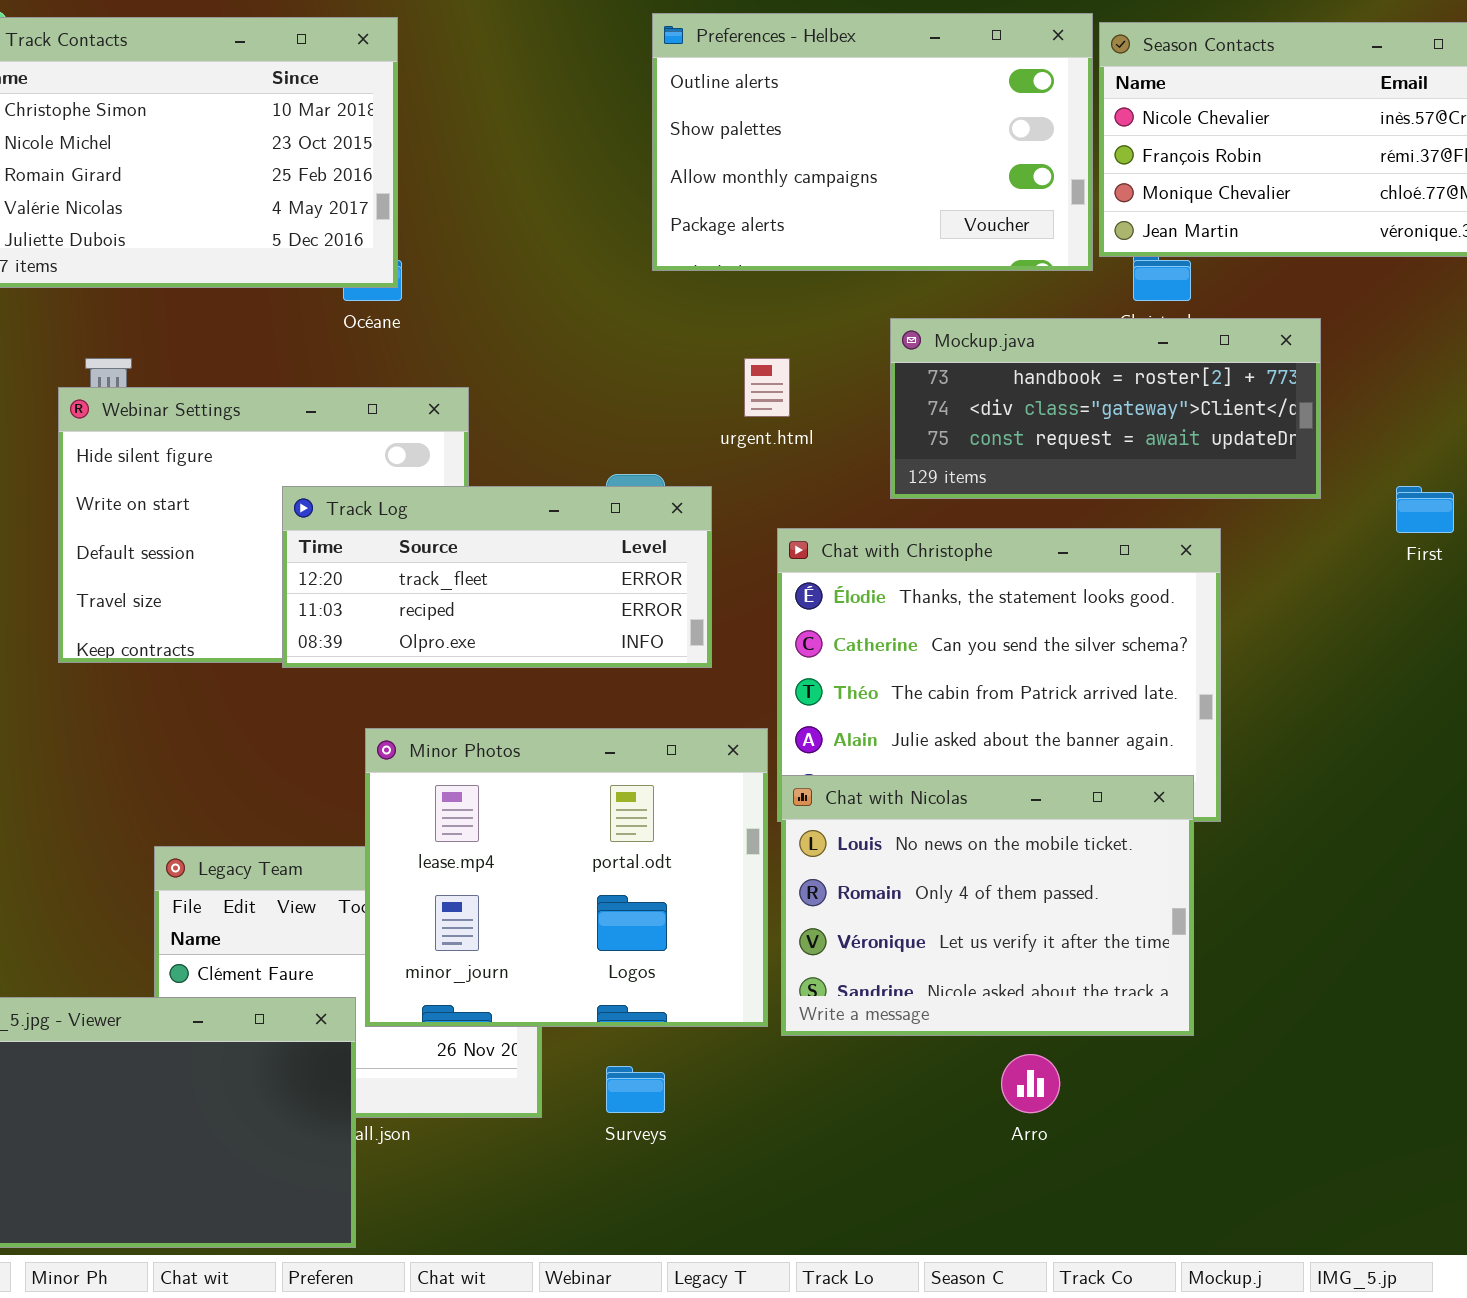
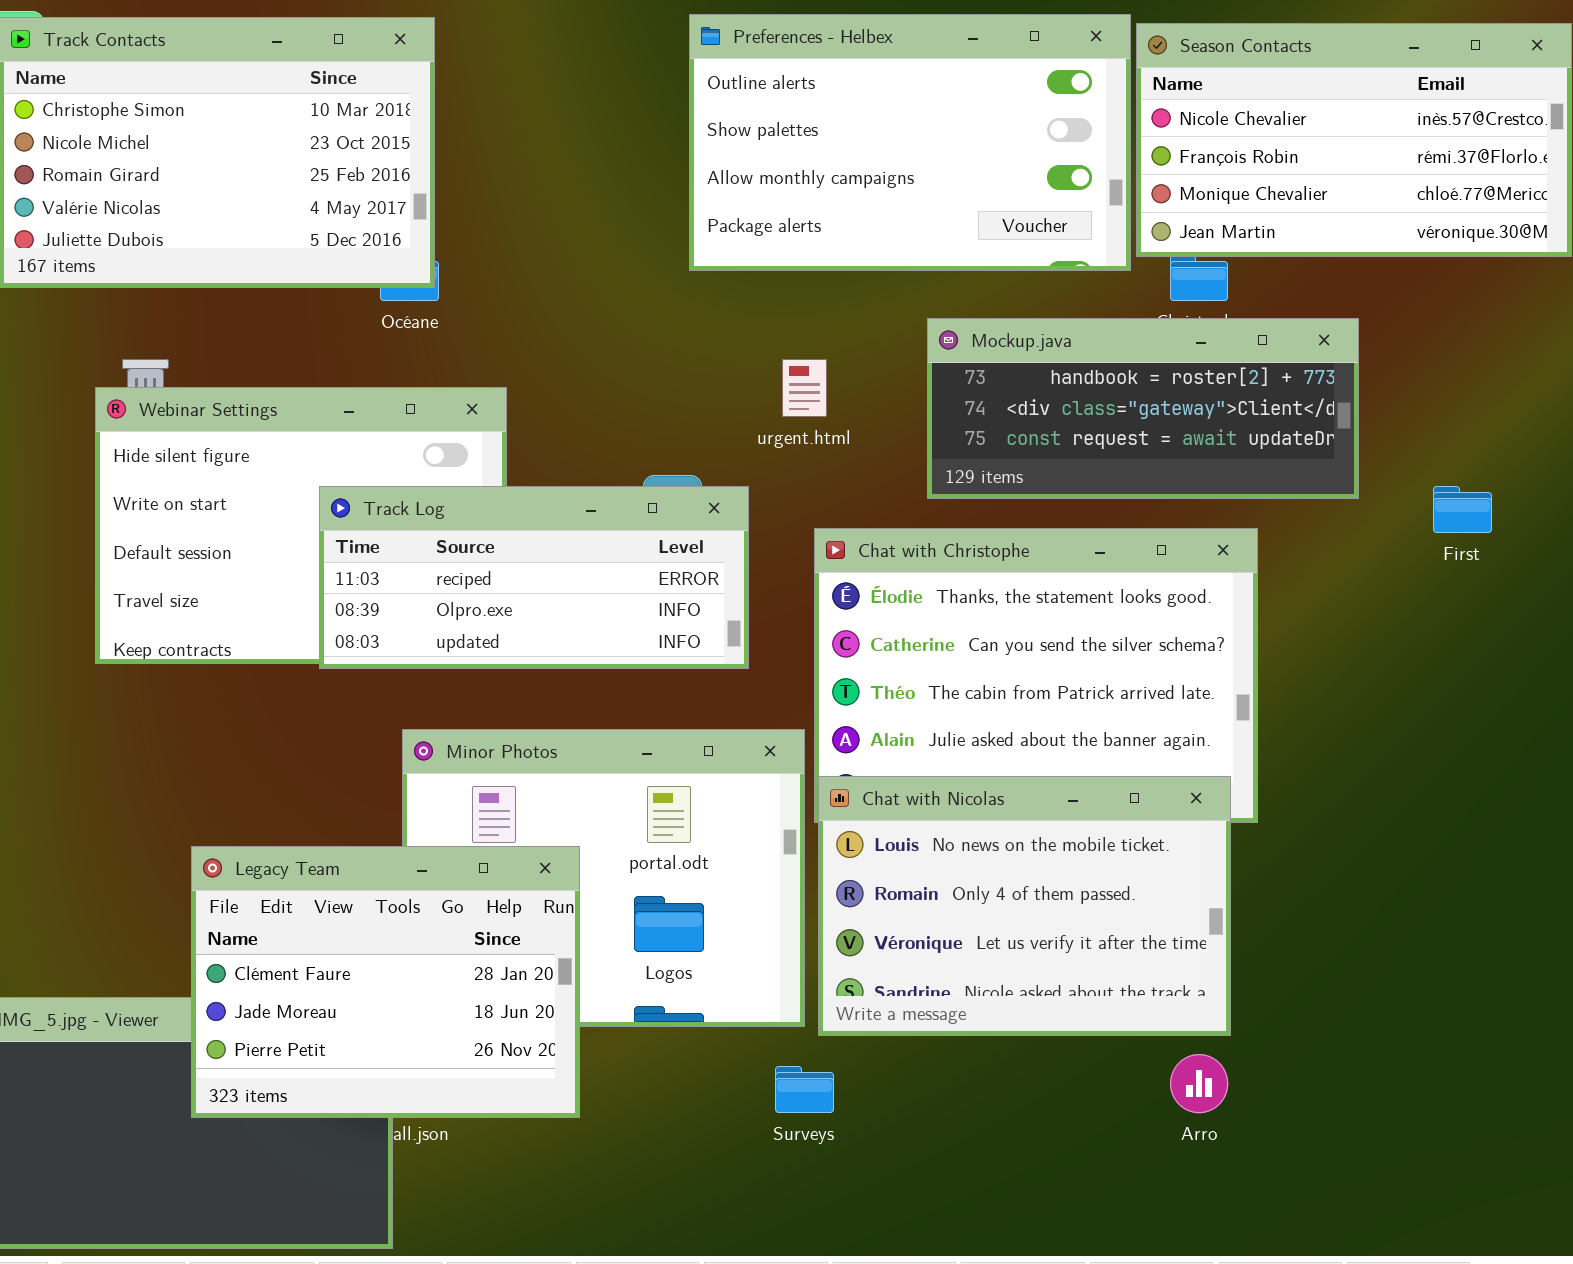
Track Log: [282,486,712,668] -> [319,486,749,669], scrolled down 1 row
Legacy Team: [154,846,542,1118] -> [191,846,580,1118], raised
Arro: [1001,1054,1060,1113] -> [1170,1054,1228,1113], moved
Surveys: [606,1066,665,1113] -> [775,1066,834,1113], moved

